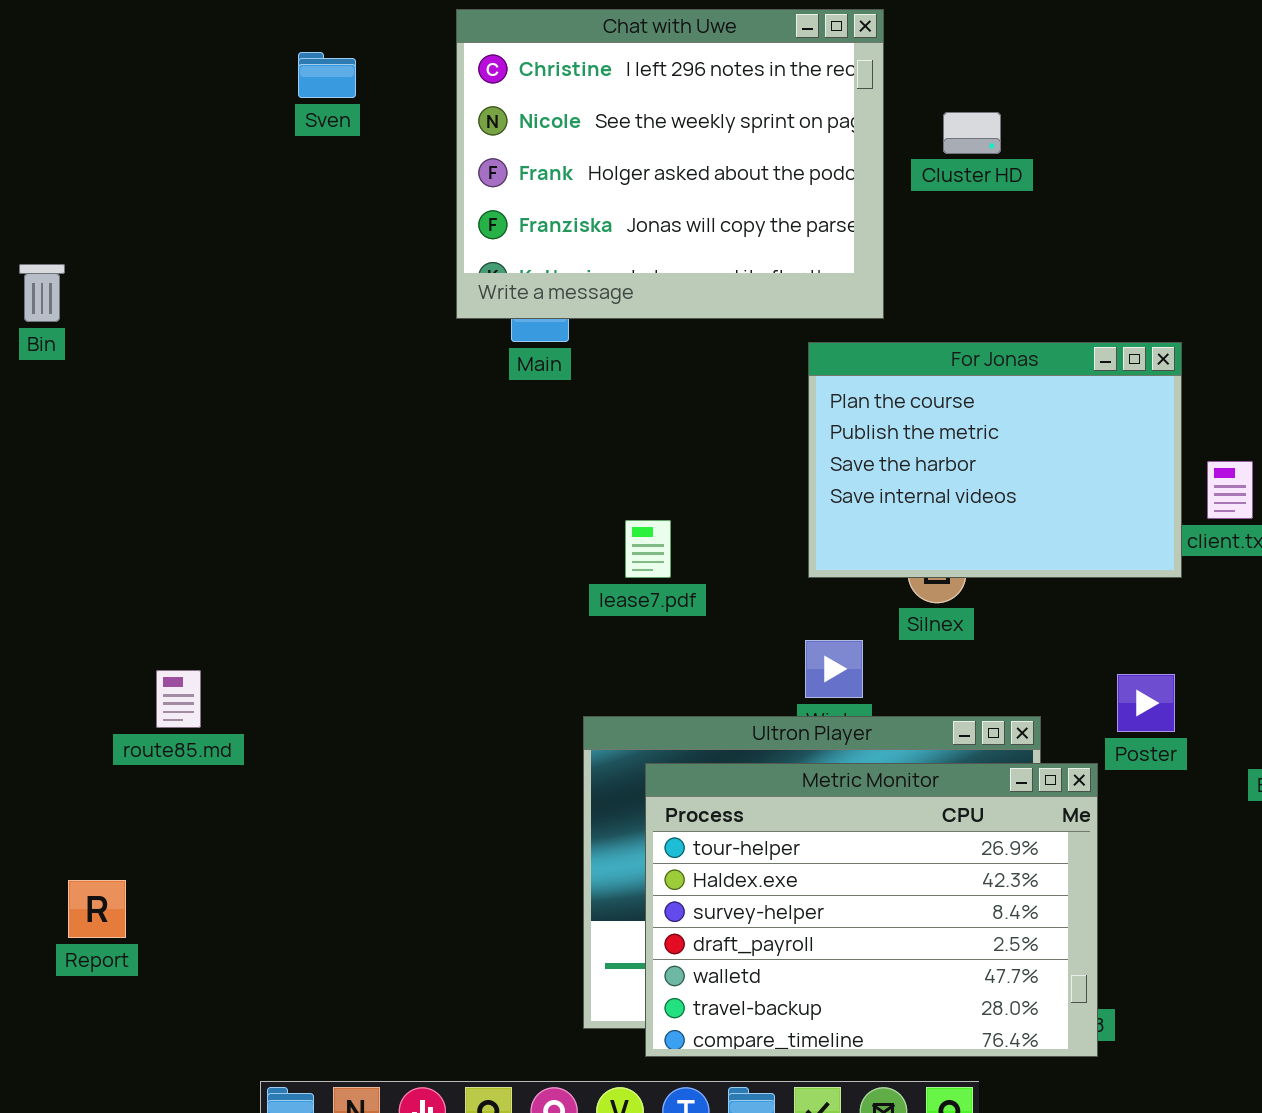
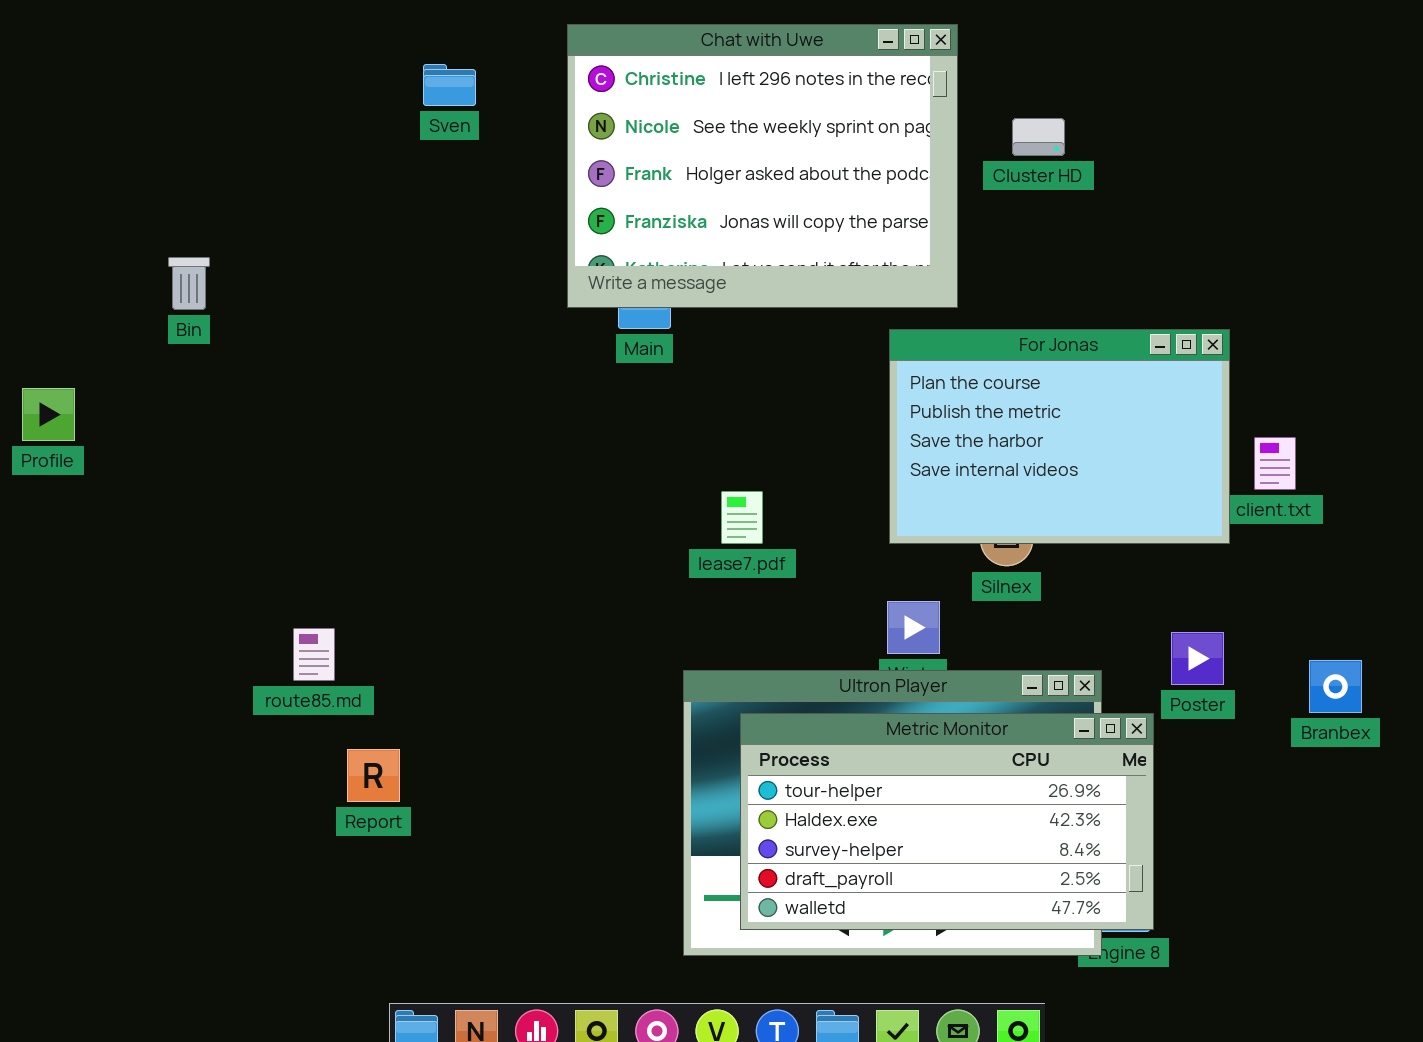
Metric Monitor: [645,763,1098,1057] -> [740,713,1154,930], resized
Report: [68,880,126,938] -> [347,749,400,802], moved

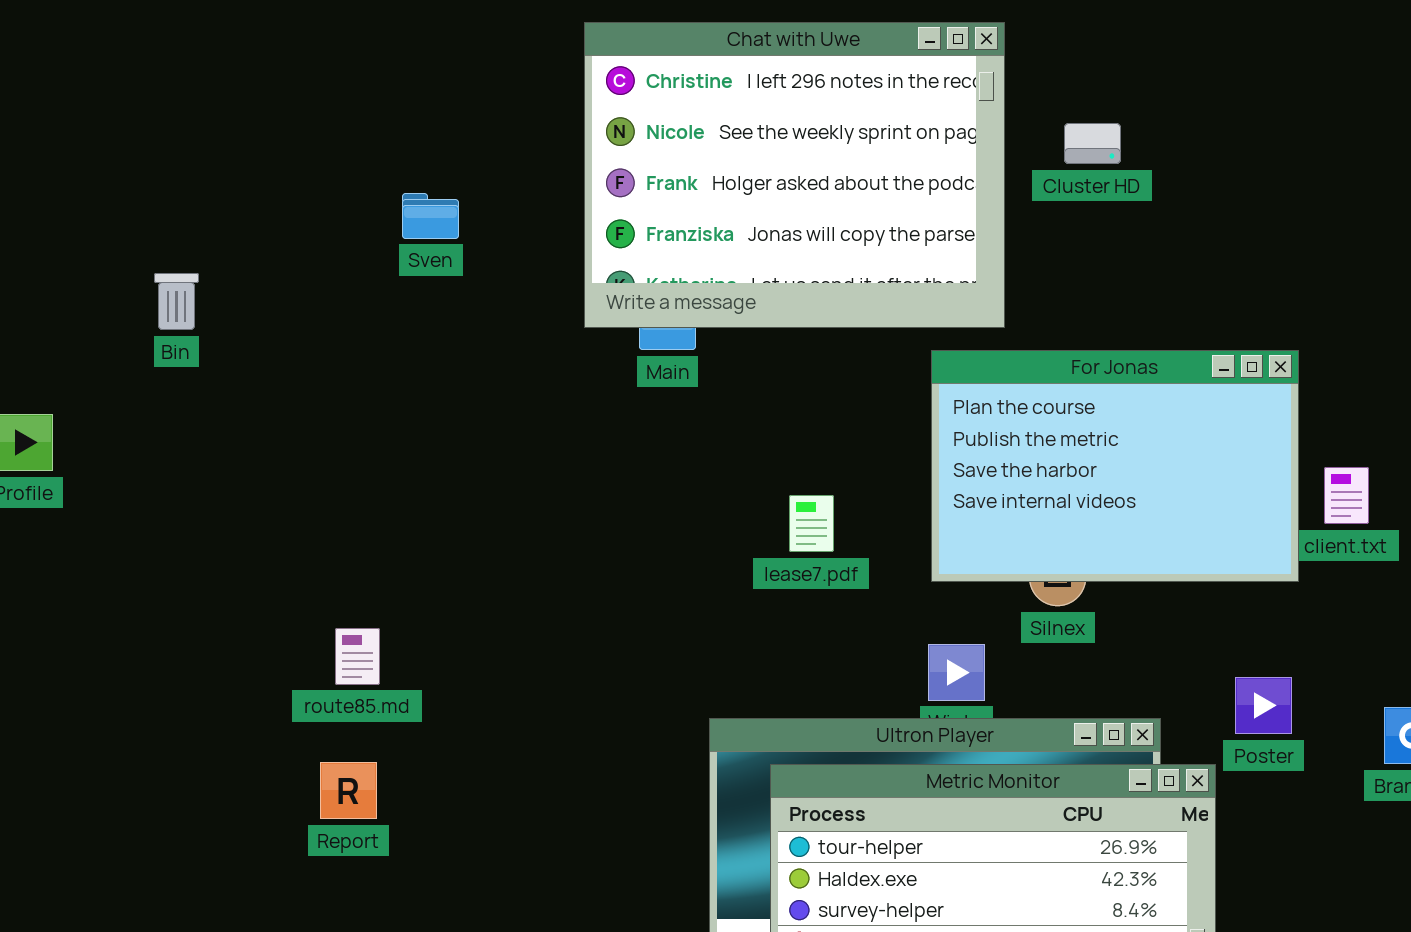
Sven: [423,64,476,106] -> [402,193,459,239], moved
lease7.pdf: [721,491,763,544] -> [789,495,834,552], moved
route85.md: [293,628,335,681] -> [335,628,380,685], moved
Report: [347,749,400,802] -> [320,762,377,819], moved

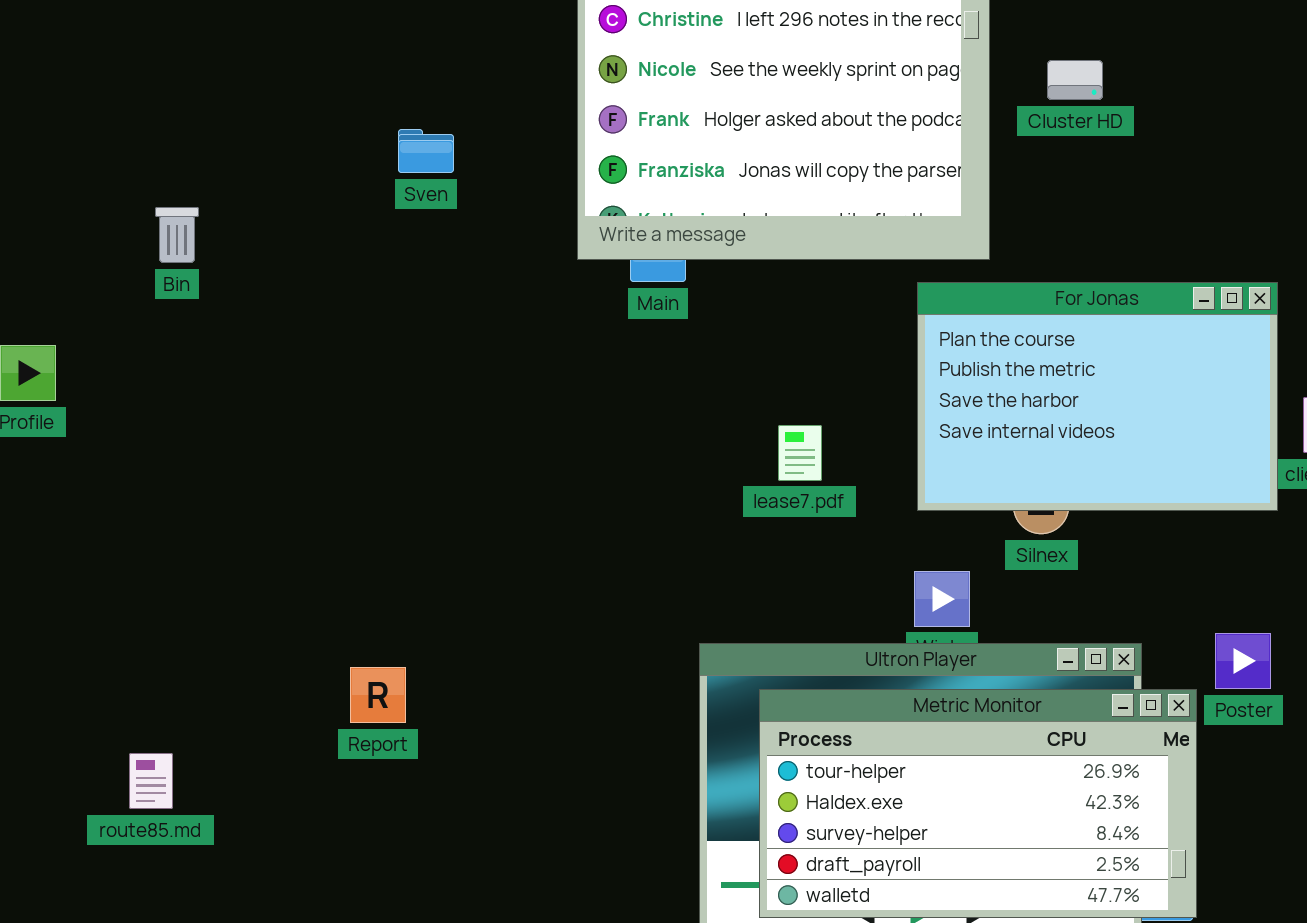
route85.md: [335,628,380,685] -> [129,753,173,809], moved
Poster: [1235,677,1292,734] -> [1215,633,1271,689], moved
Report: [320,762,377,819] -> [350,667,406,723], moved

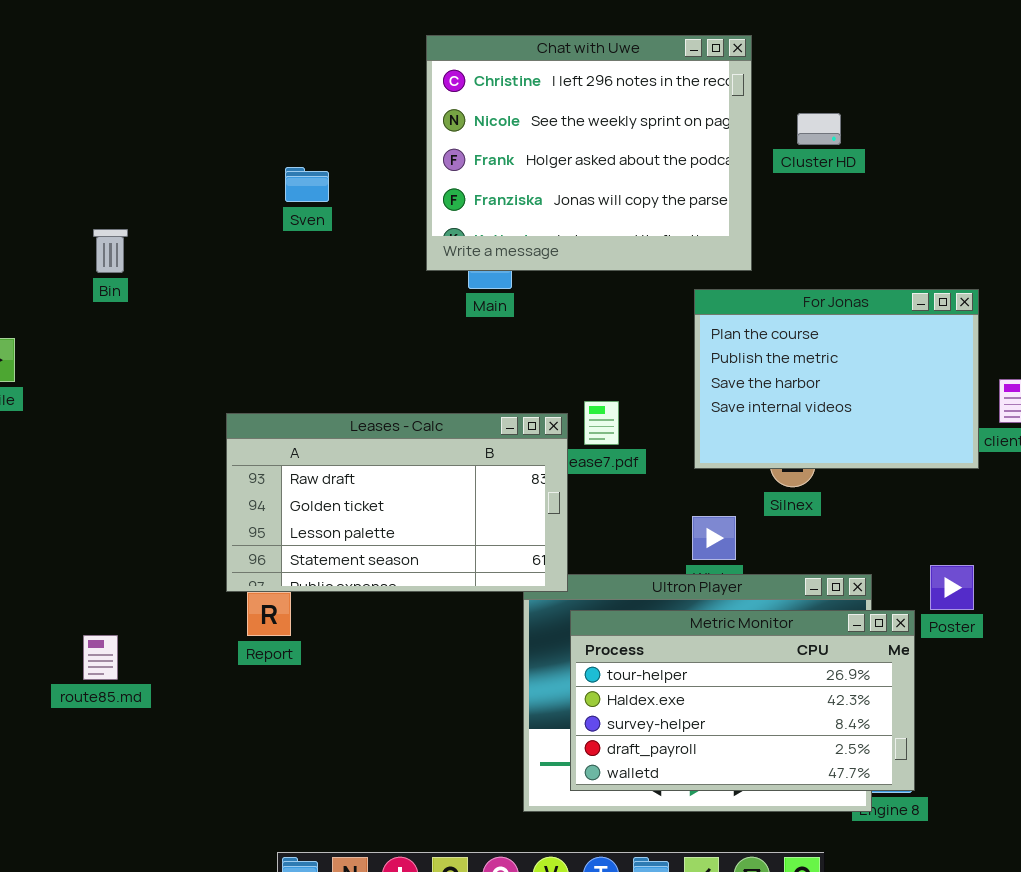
Leases - Calc: none -> [226,413,568,592], opened
route85.md: [129,753,173,809] -> [83,635,118,680], moved

